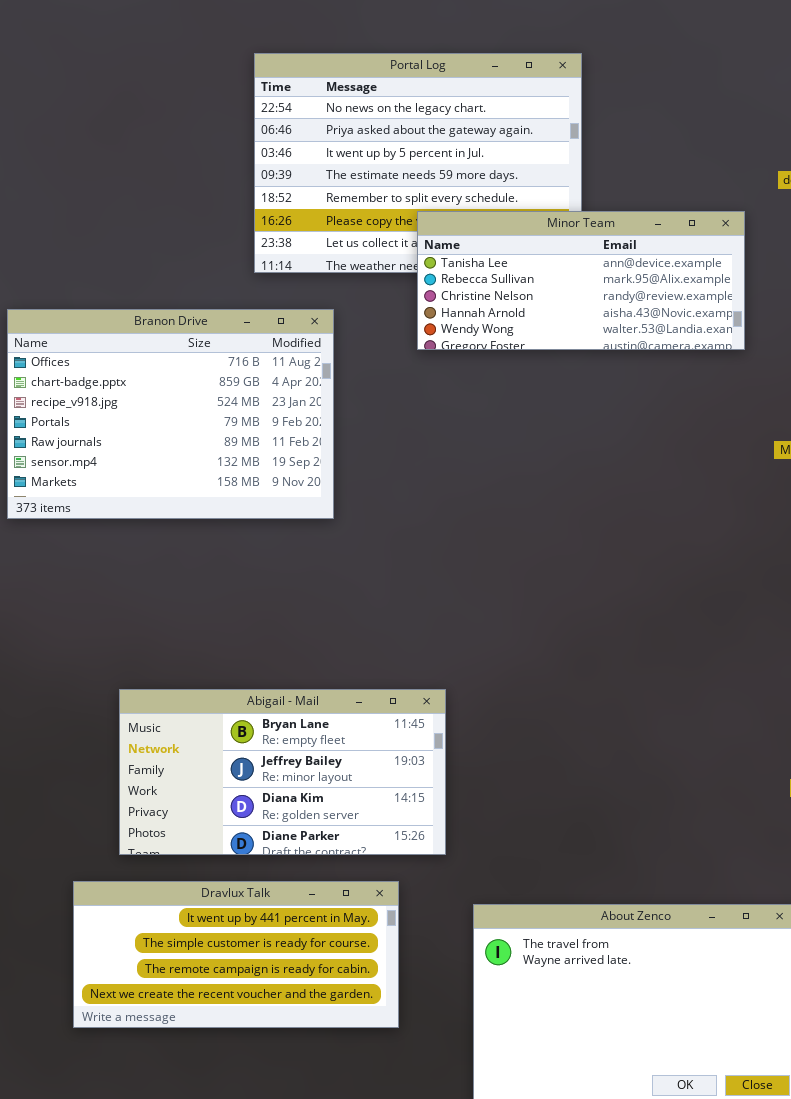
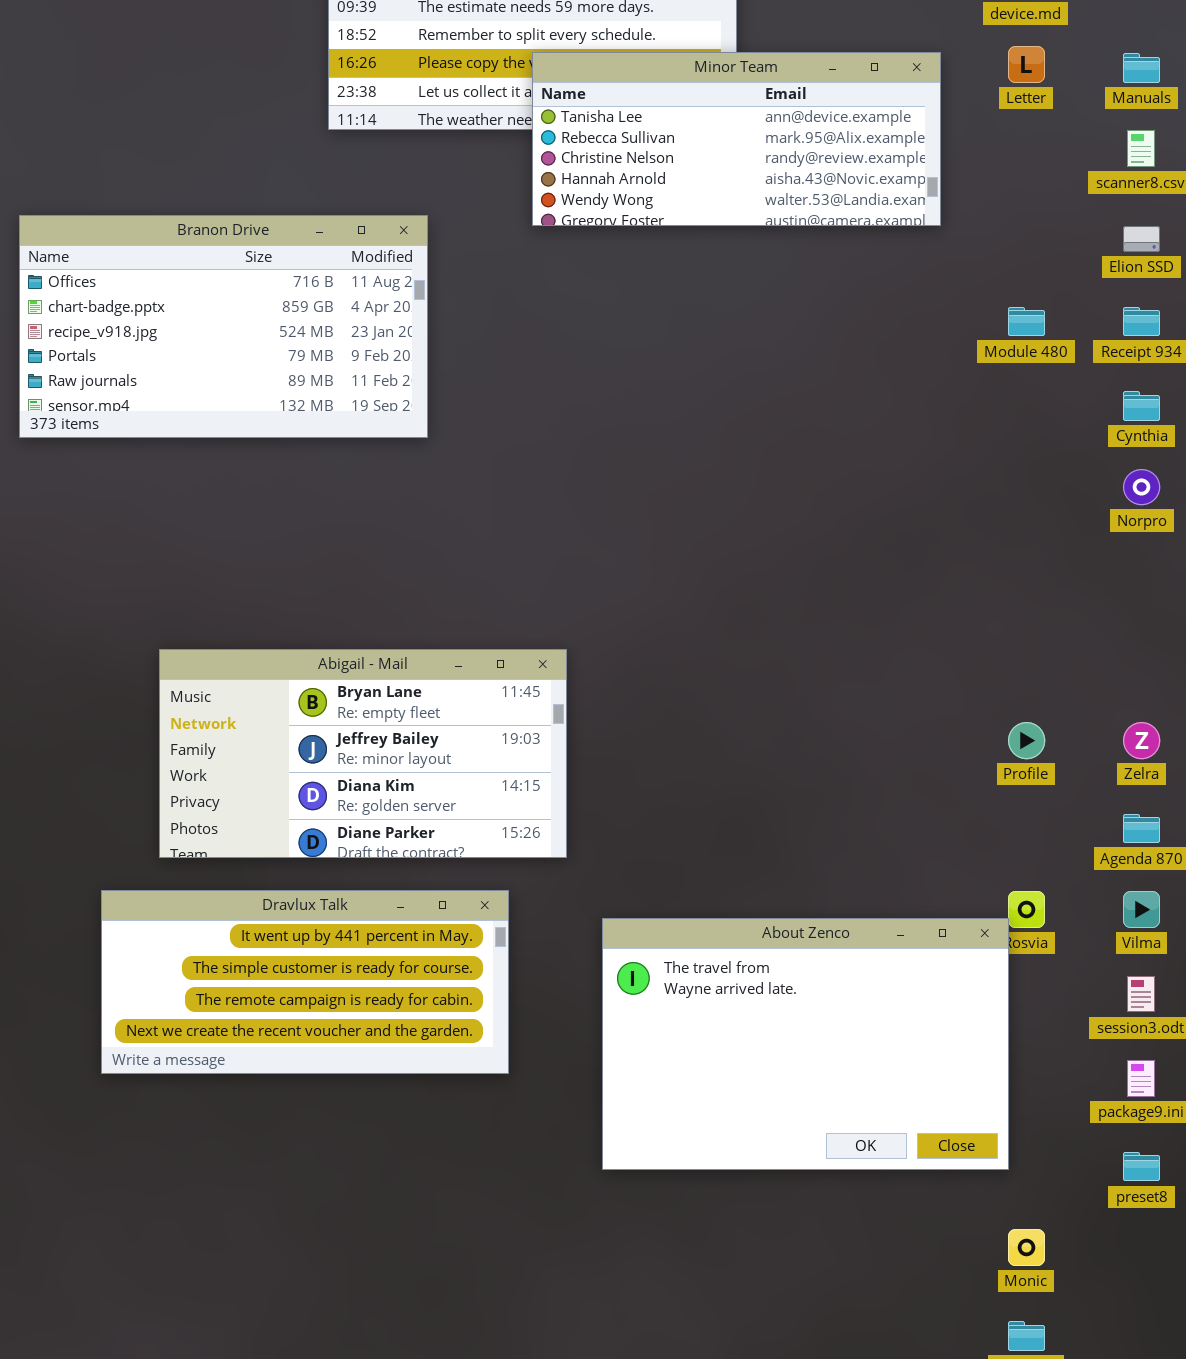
Branon Drive: [7,309,334,519] -> [19,215,428,438], resized

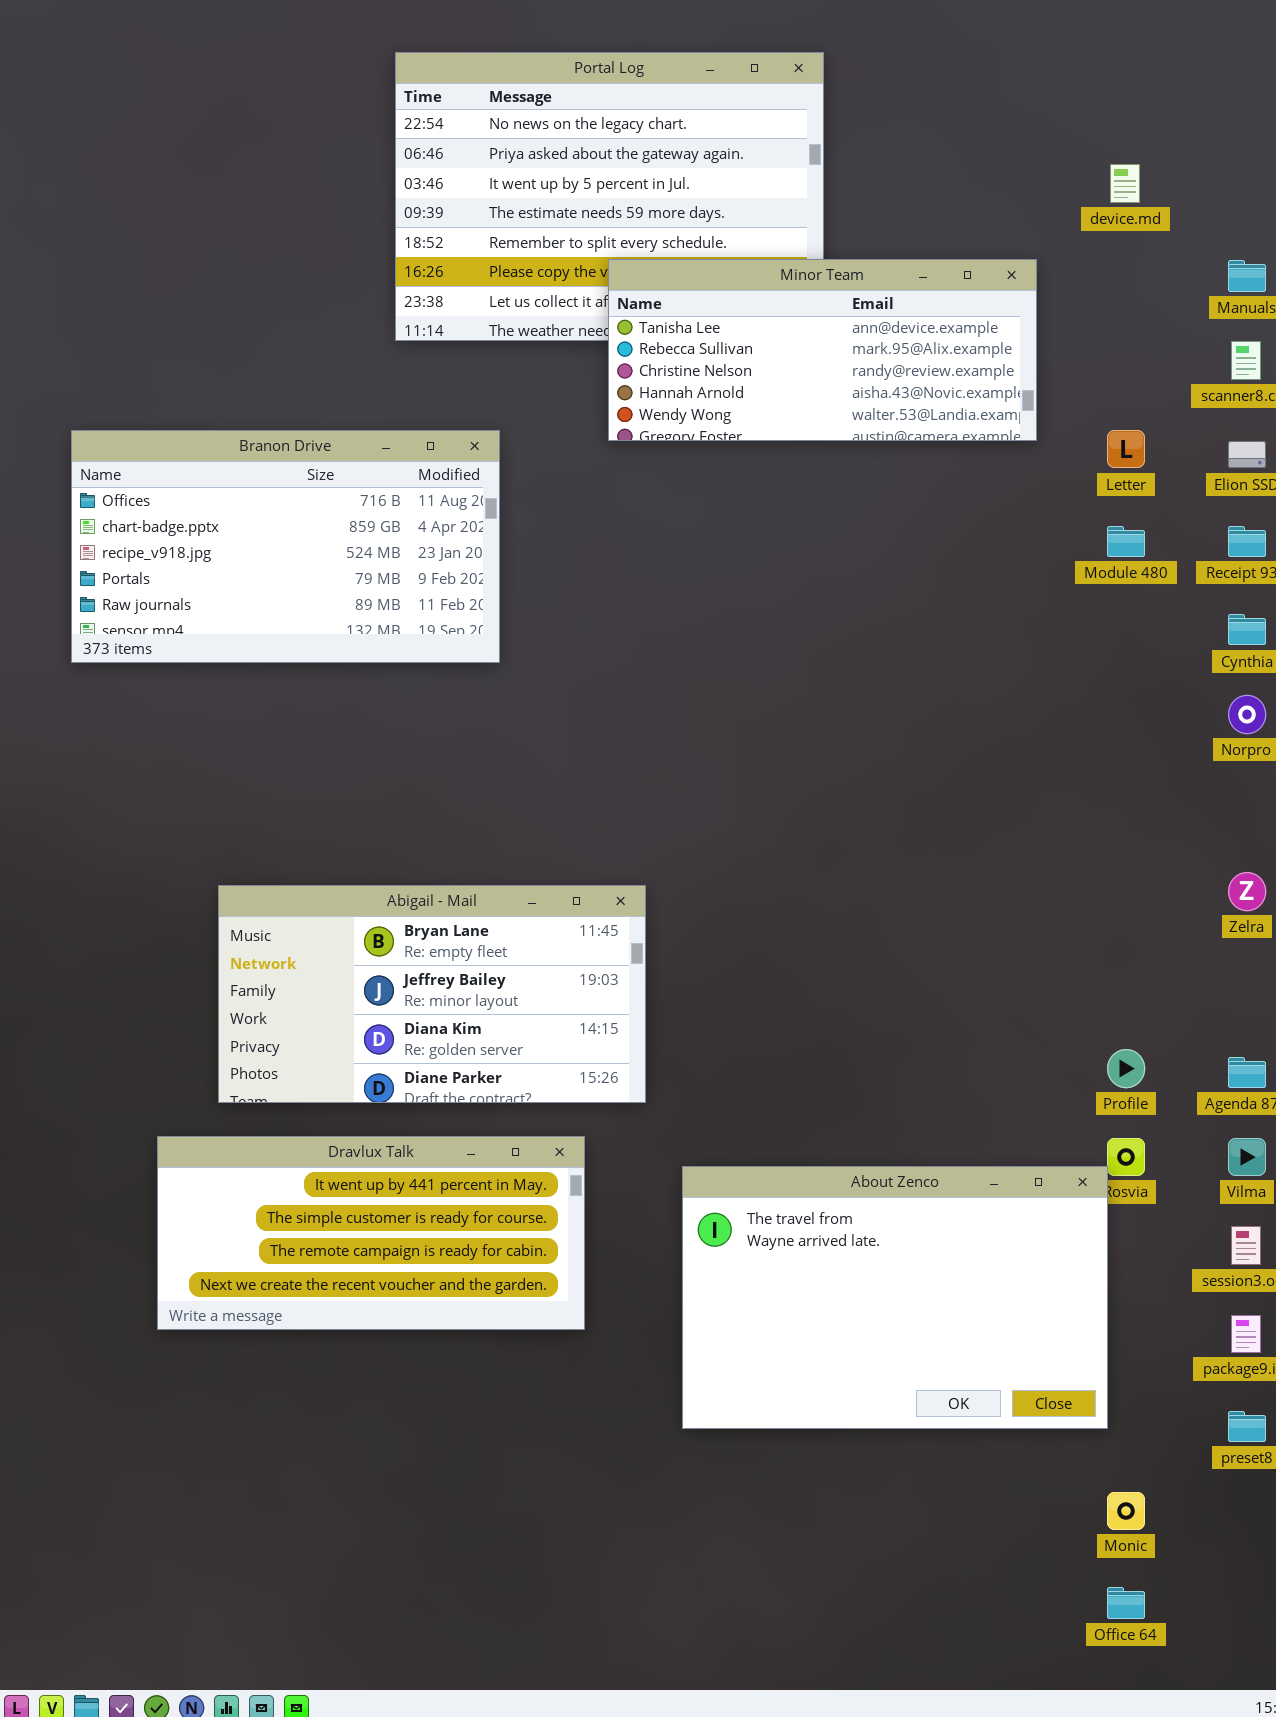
Letter: [1008,46,1045,83] -> [1107,430,1145,468], moved
Profile: [1008,722,1045,759] -> [1107,1049,1145,1088], moved
Zelra: [1123,722,1160,759] -> [1228,872,1266,911], moved

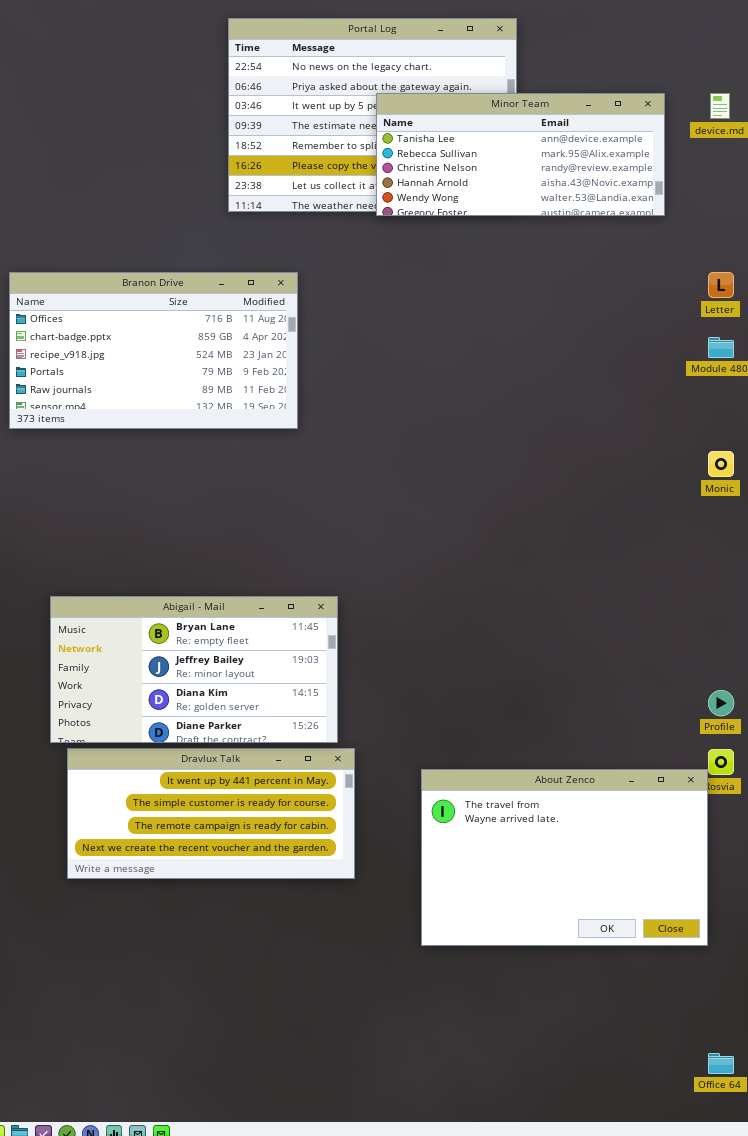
Minor Team: [608,259,1037,441] -> [376,93,665,216], moved
Abigail - Mail: [218,885,646,1103] -> [50,596,338,743], moved
Monic: [1107,1492,1145,1530] -> [708,451,734,477], moved

